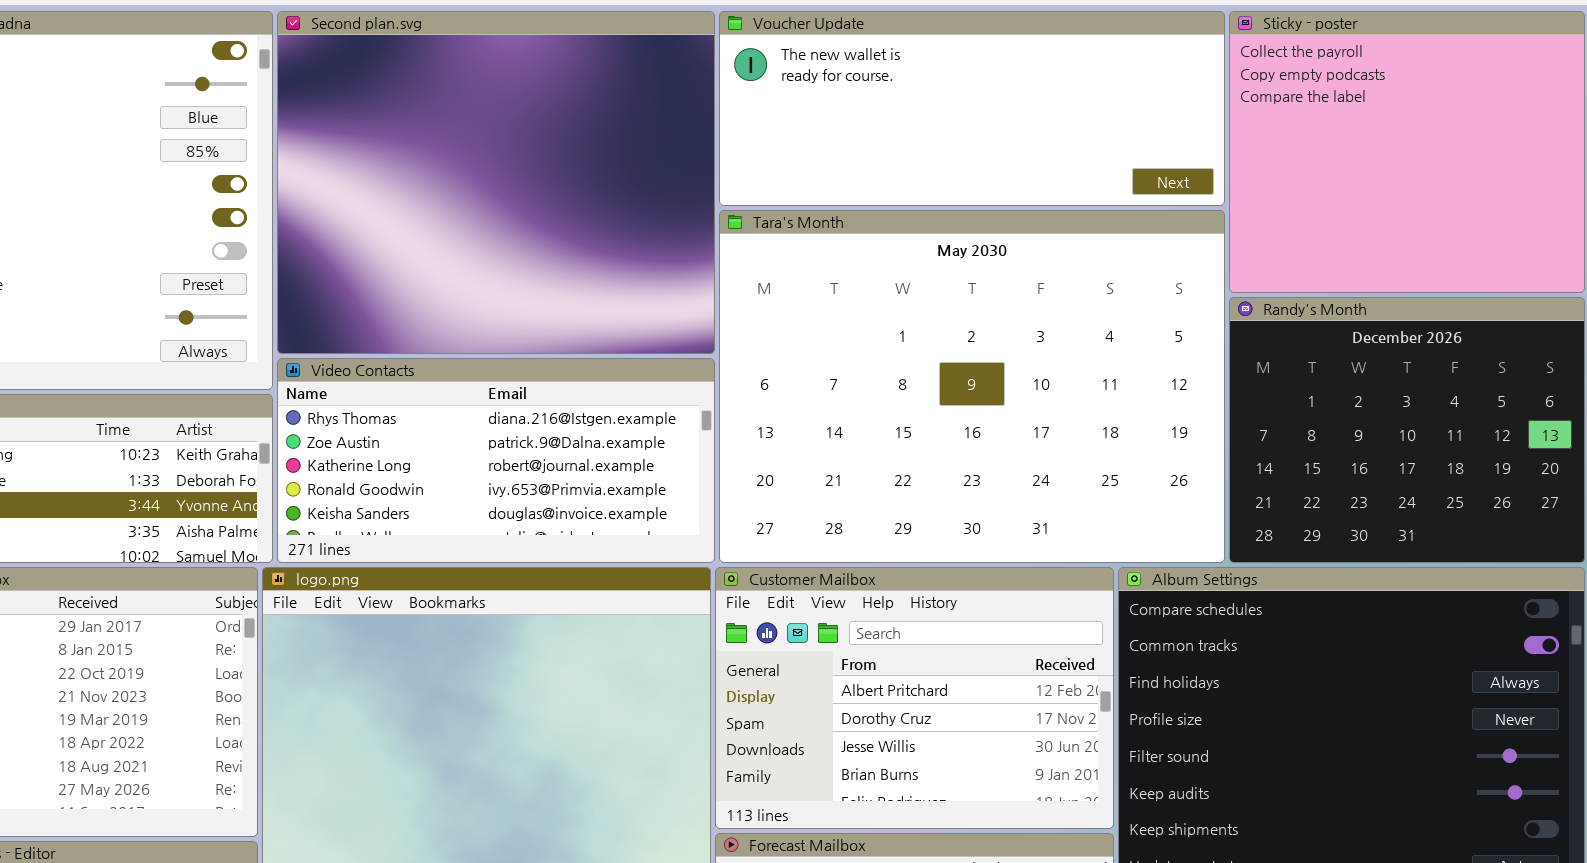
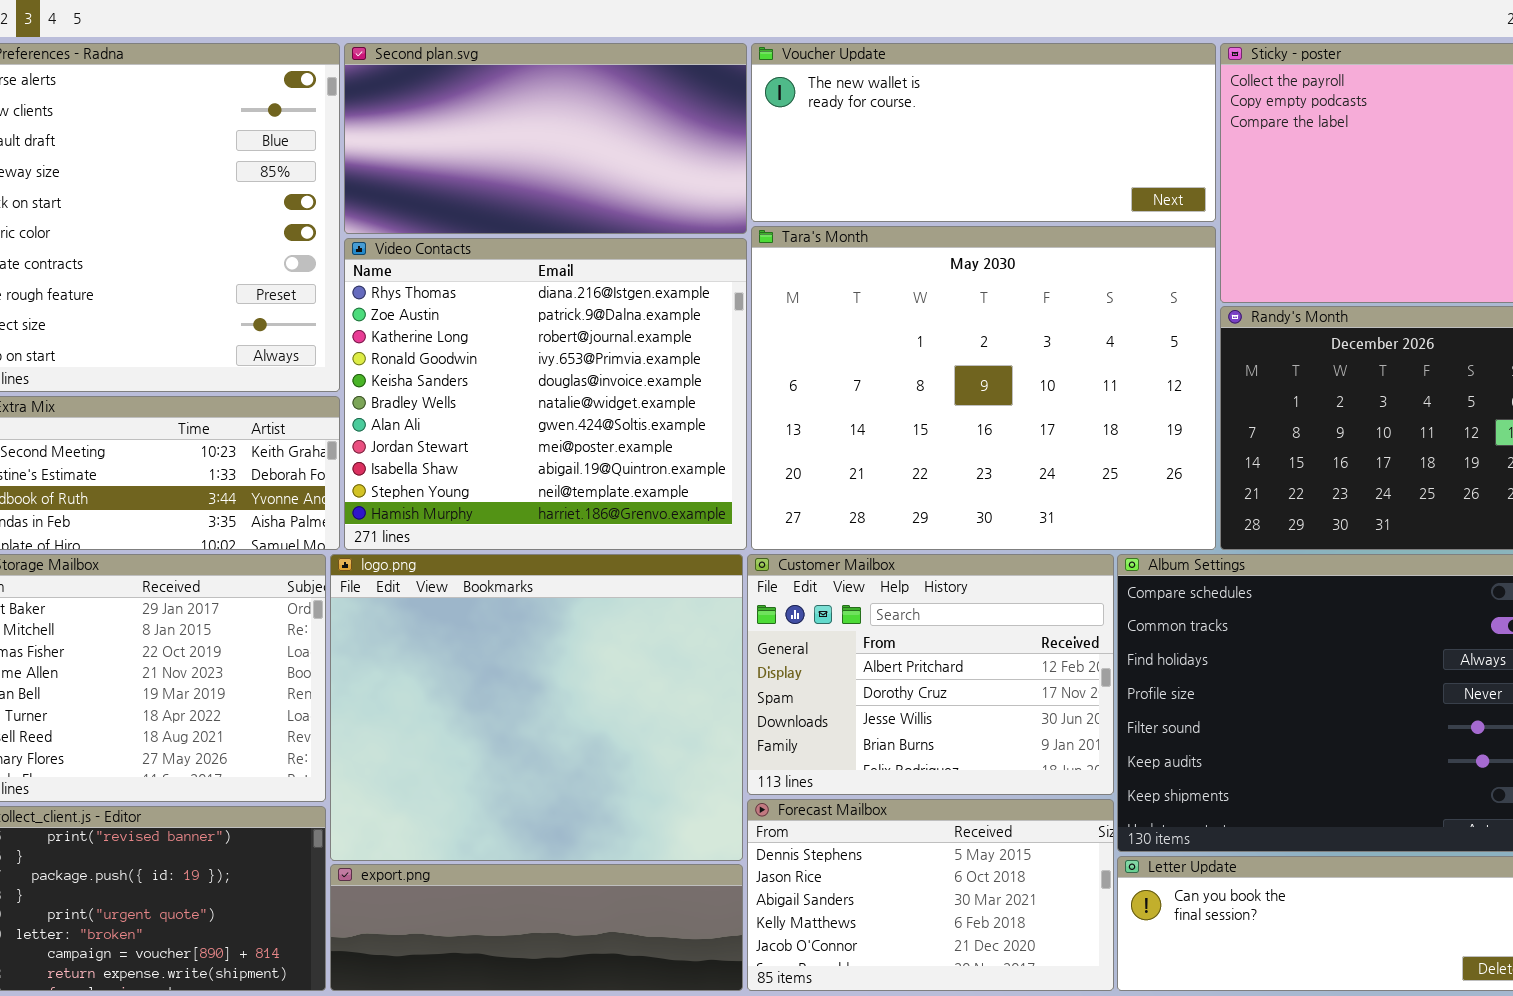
Second plan.svg: [277,11,715,354] -> [344,43,747,234], resized
Video Contacts: [277,358,715,563] -> [344,238,747,550], resized

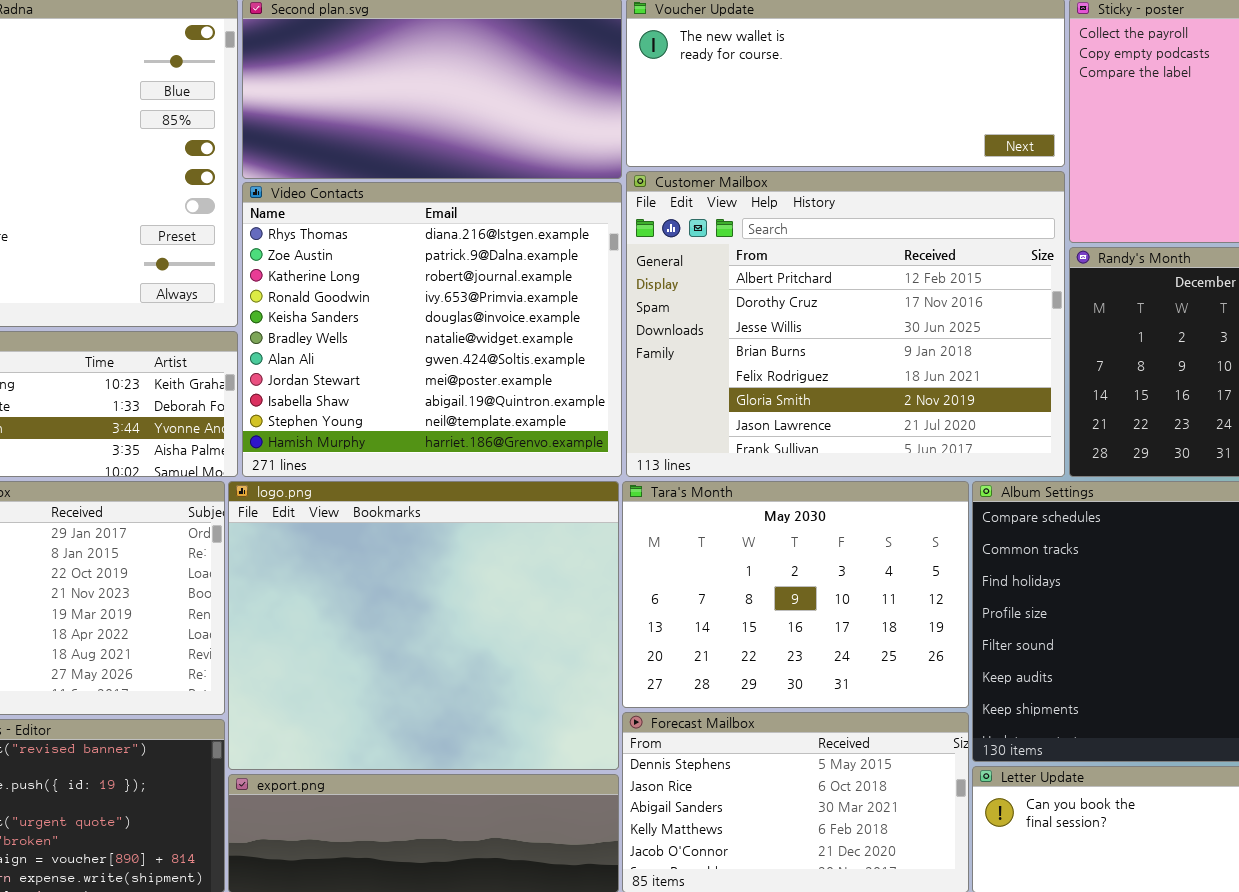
Tara's Month: [751,226,1216,550] -> [622,481,969,708], moved, resized
Customer Mailbox: [747,554,1114,795] -> [626,171,1065,477], moved, resized

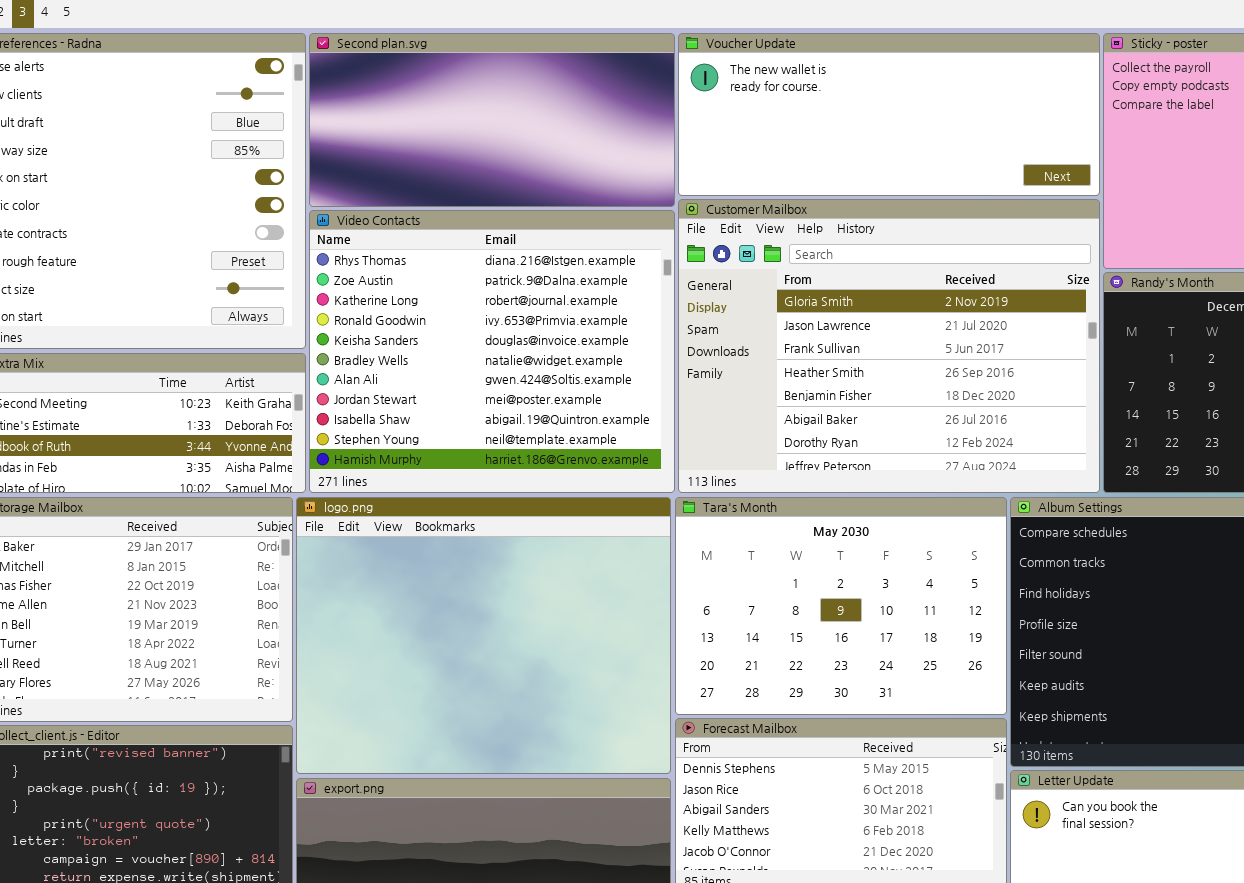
Customer Mailbox: [626,171,1065,477] -> [678,199,1100,493], scrolled down 5 rows

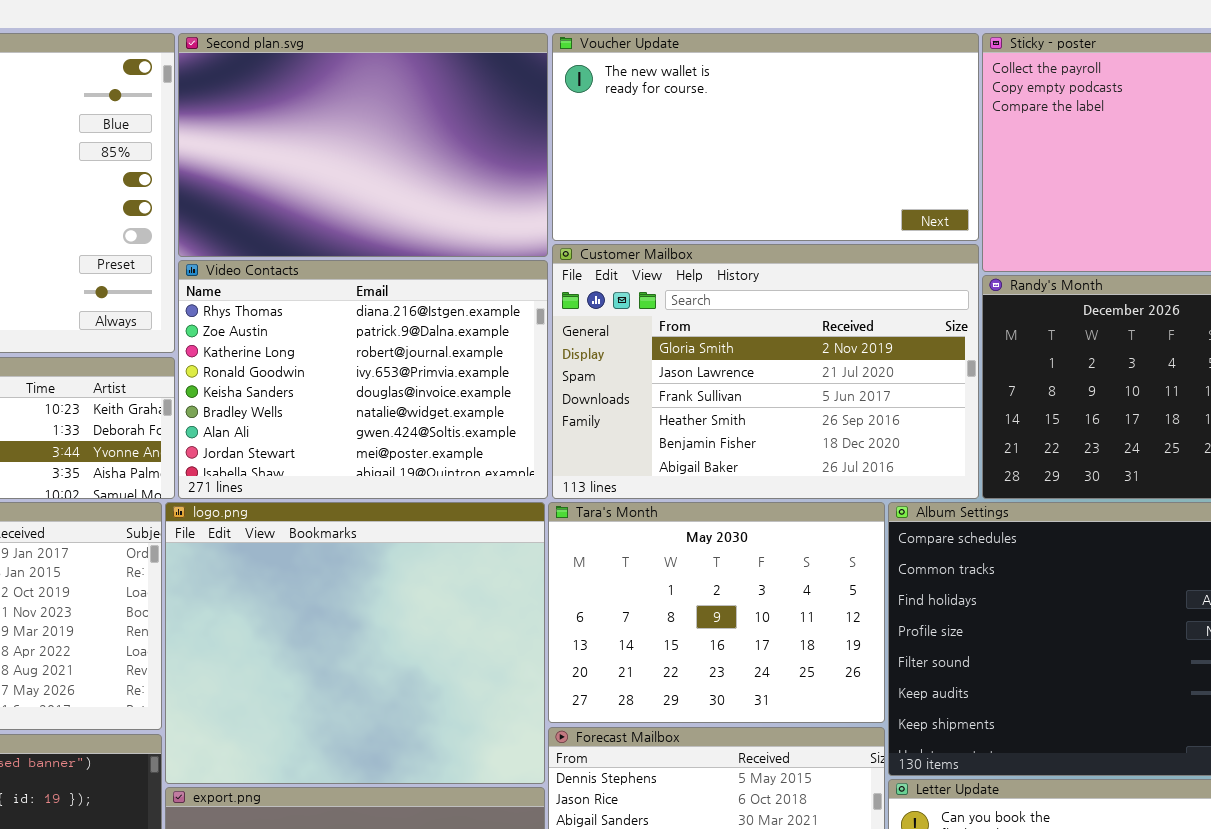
Second plan.svg: [309,33,675,207] -> [178,33,548,257], resized
Voucher Update: [678,33,1100,196] -> [552,33,979,241], resized
Customer Mailbox: [678,199,1100,493] -> [552,244,979,499], resized
Video Contacts: [309,210,675,493] -> [178,260,548,499], resized

